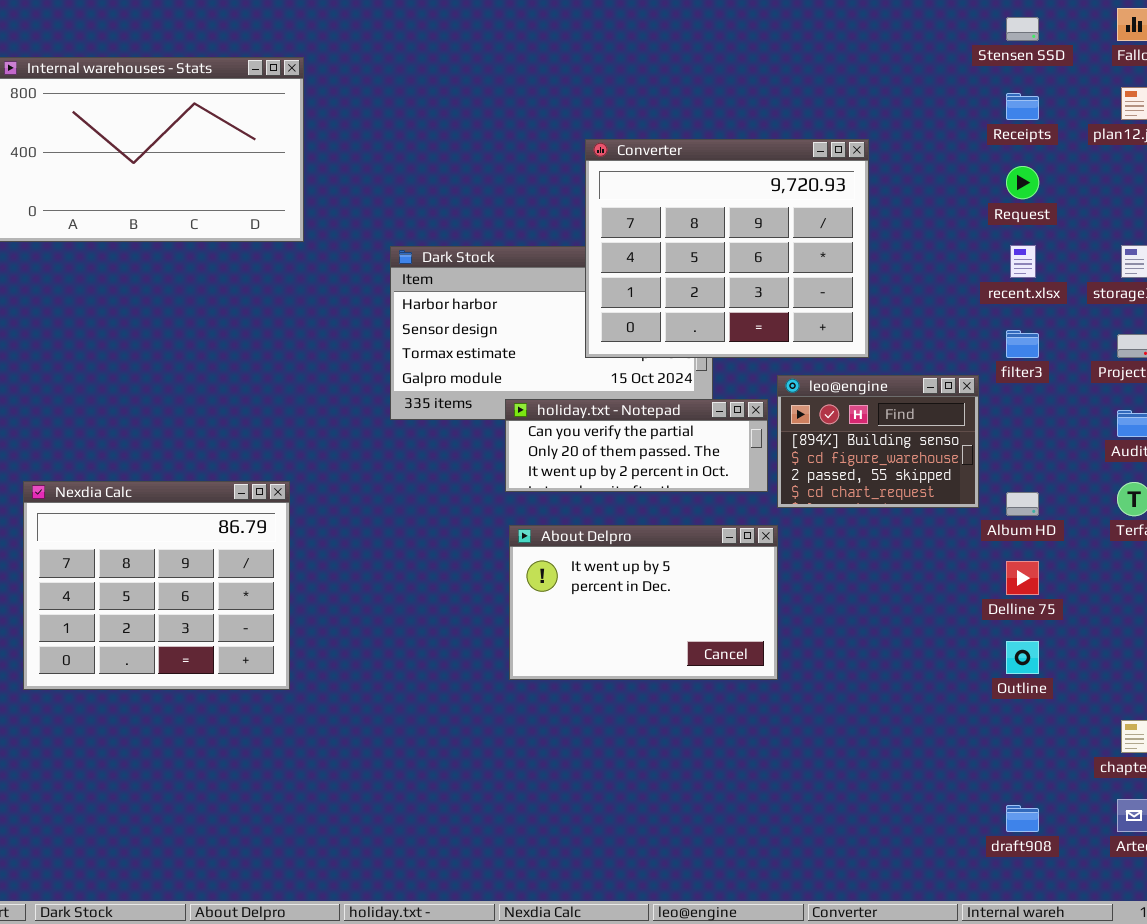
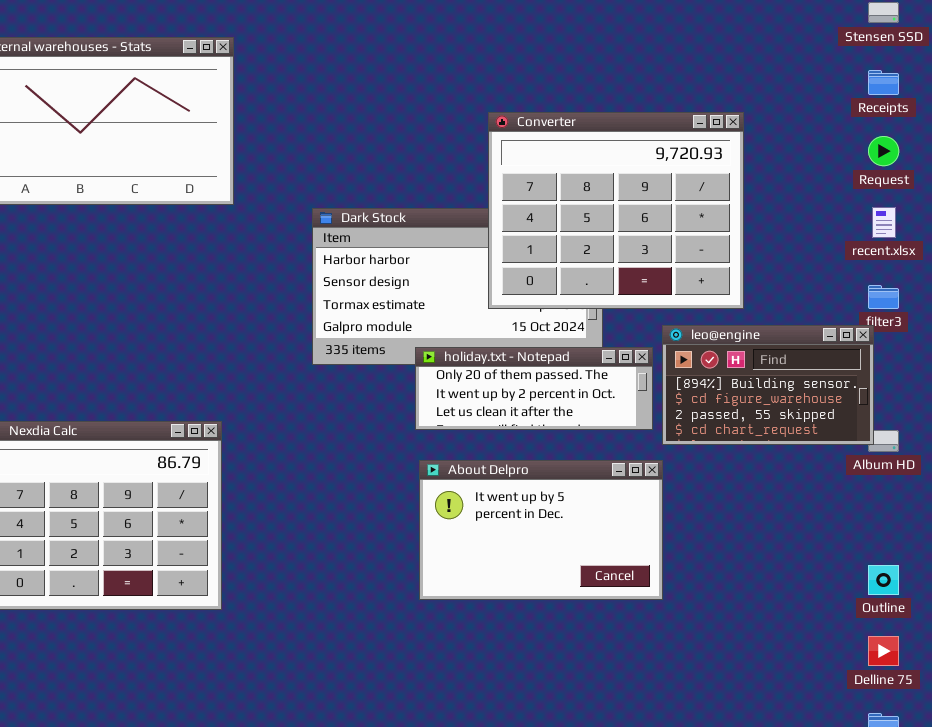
leo@engine: [777,375,979,508] -> [662,325,874,445], resized
holiday.txt - Notepad: [505,399,768,492] -> [415,347,653,430], scrolled down 1 row
Delline 75: [1006,561,1039,595] -> [868,636,899,666], moved

